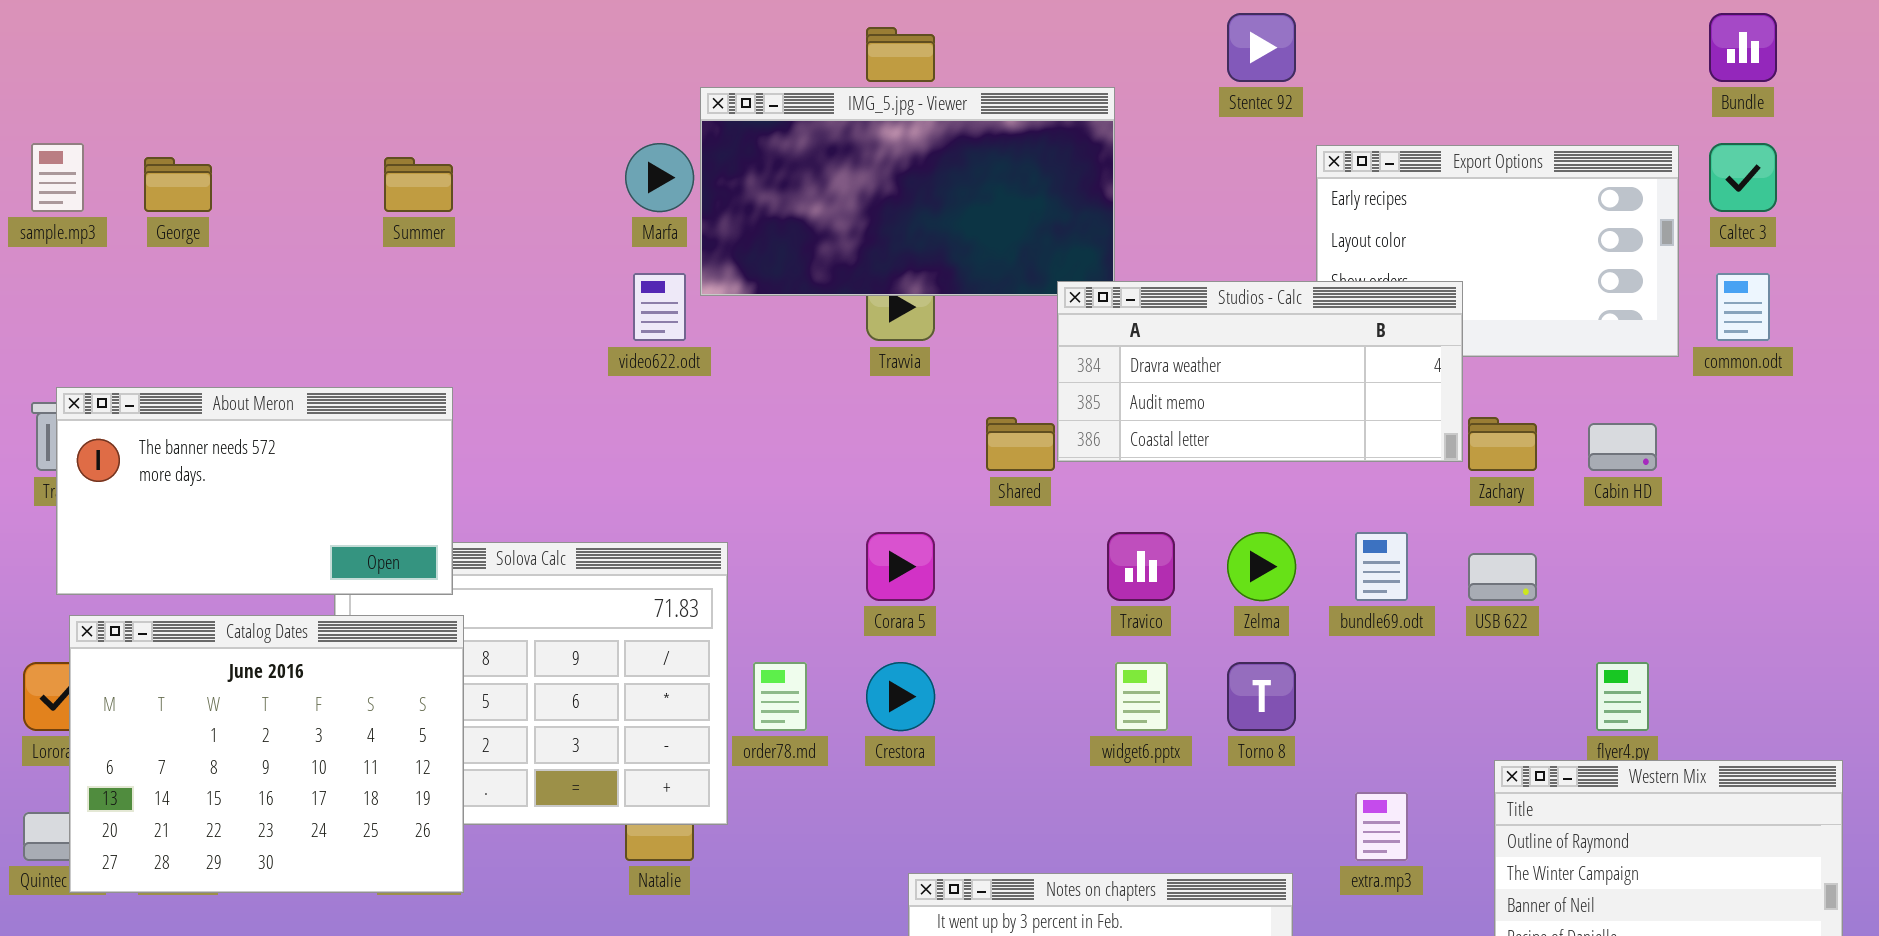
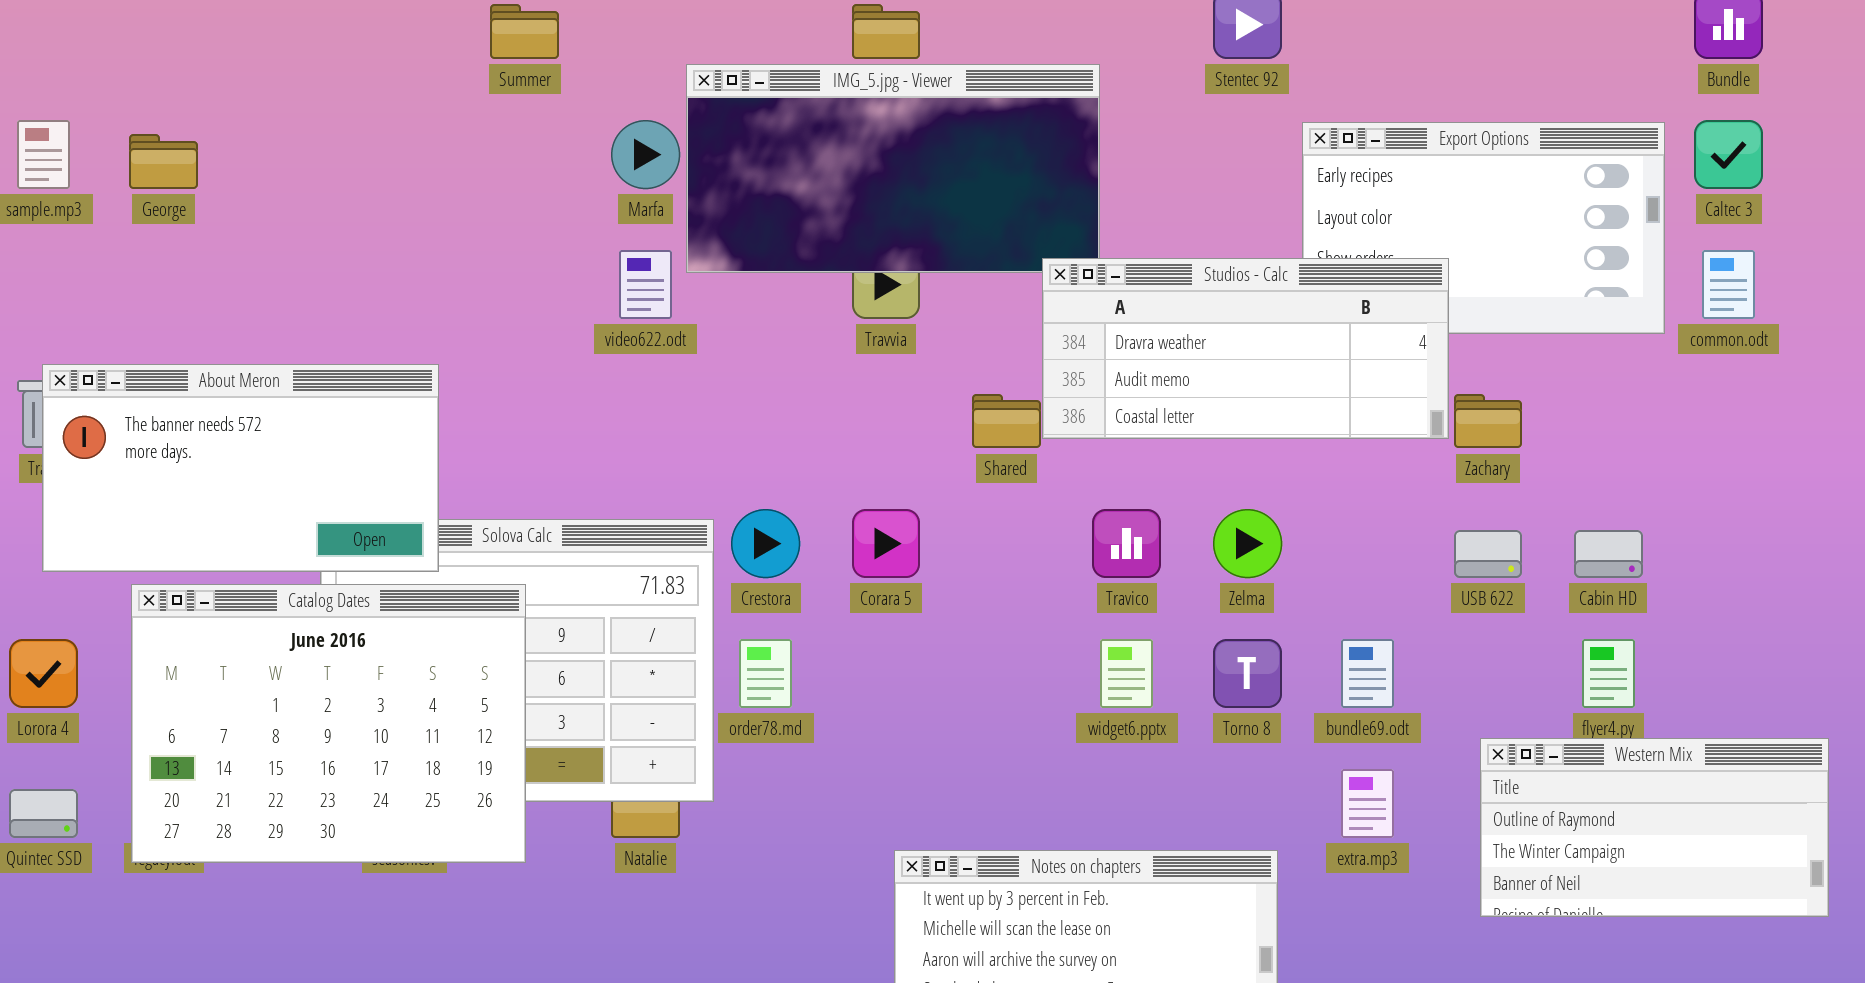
Summer: [384,157,453,212] -> [490,4,559,59], moved
Cabin HD: [1588,423,1657,471] -> [1574,530,1643,578], moved
bundle69.odt: [1355,532,1408,601] -> [1341,639,1394,708], moved
Catalog Dates: [69,615,464,893] -> [131,584,526,863], moved
Crestora: [866,662,935,731] -> [731,509,800,578], moved

